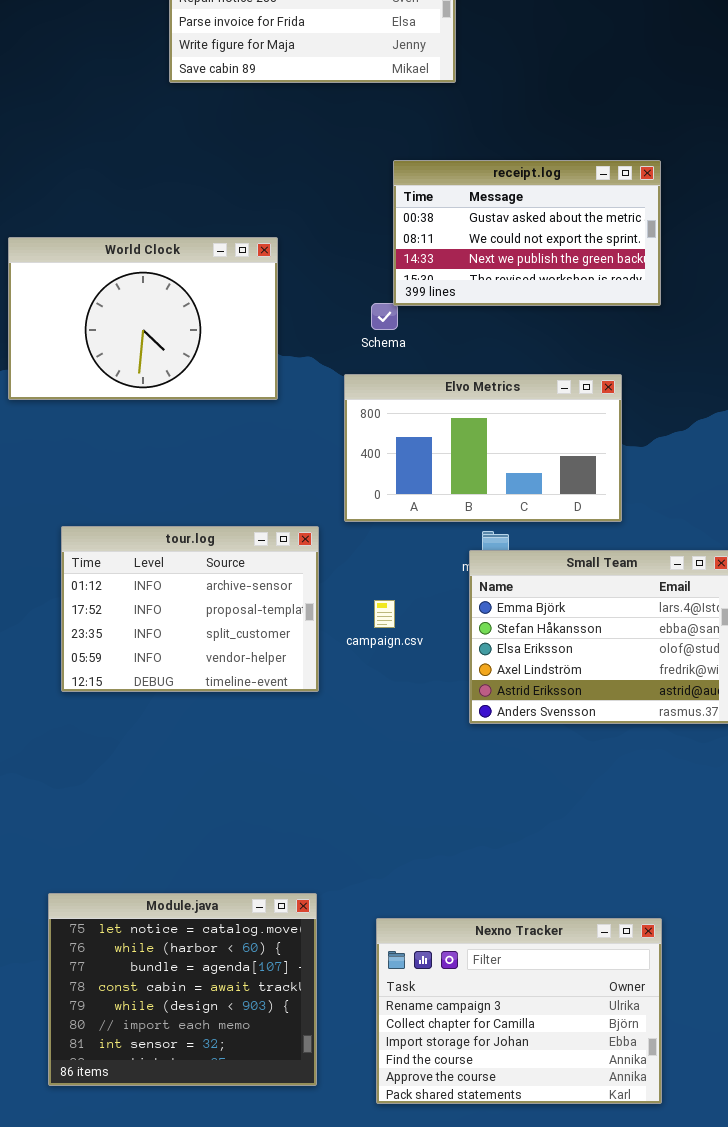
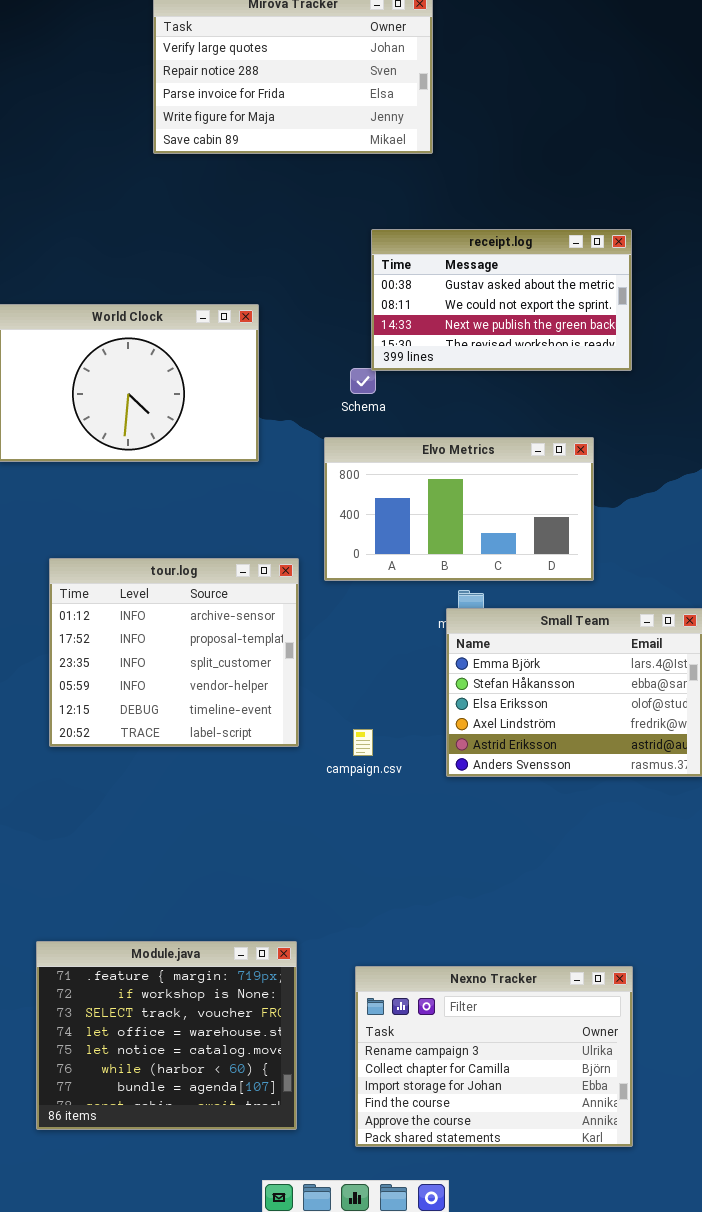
tour.log: [61,526,319,692] -> [49,558,299,747], resized
campaign.csv: [374,600,395,628] -> [353,729,373,756], moved
Module.java: [48,893,317,1086] -> [36,941,297,1130], scrolled up 4 rows

